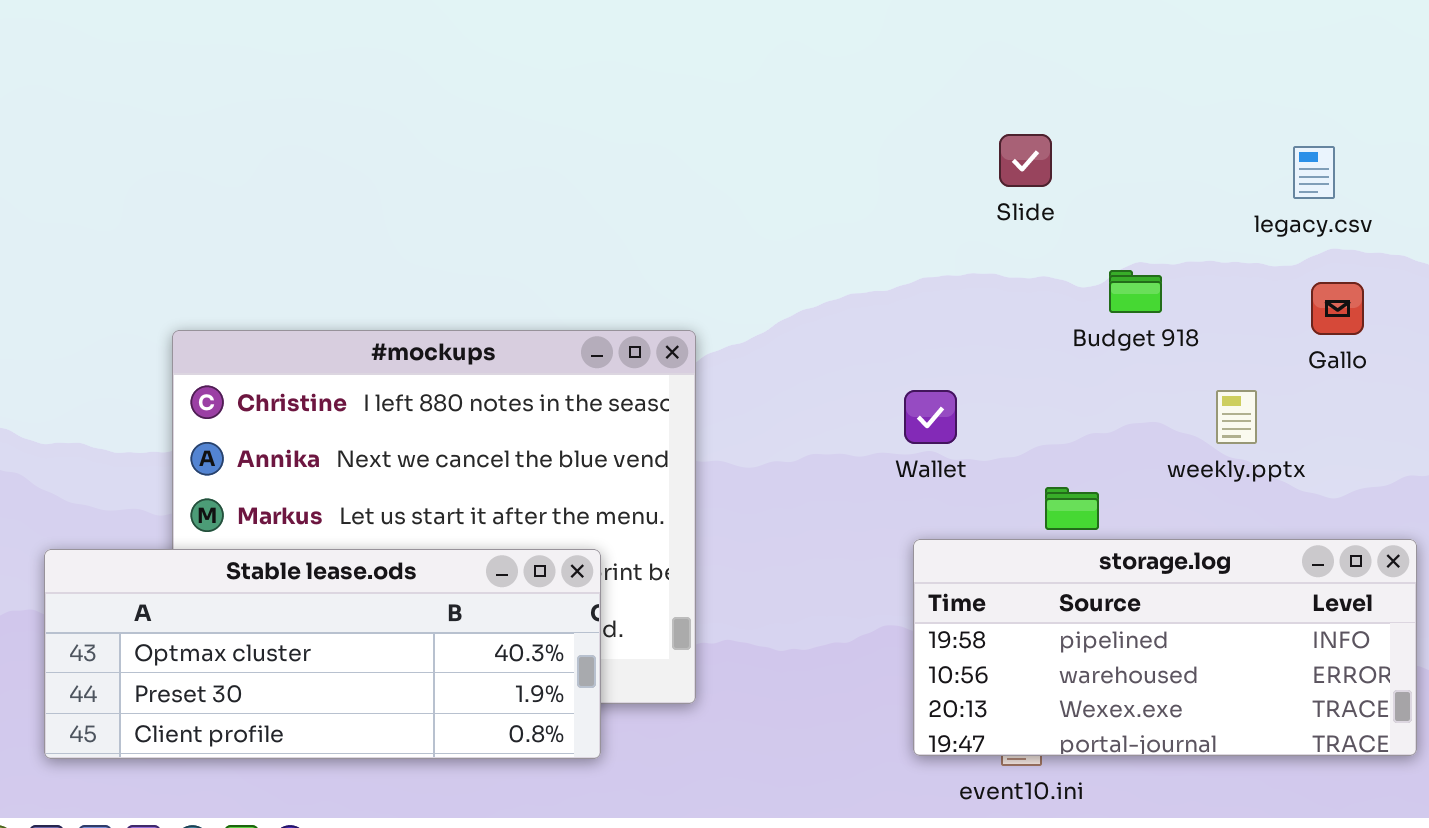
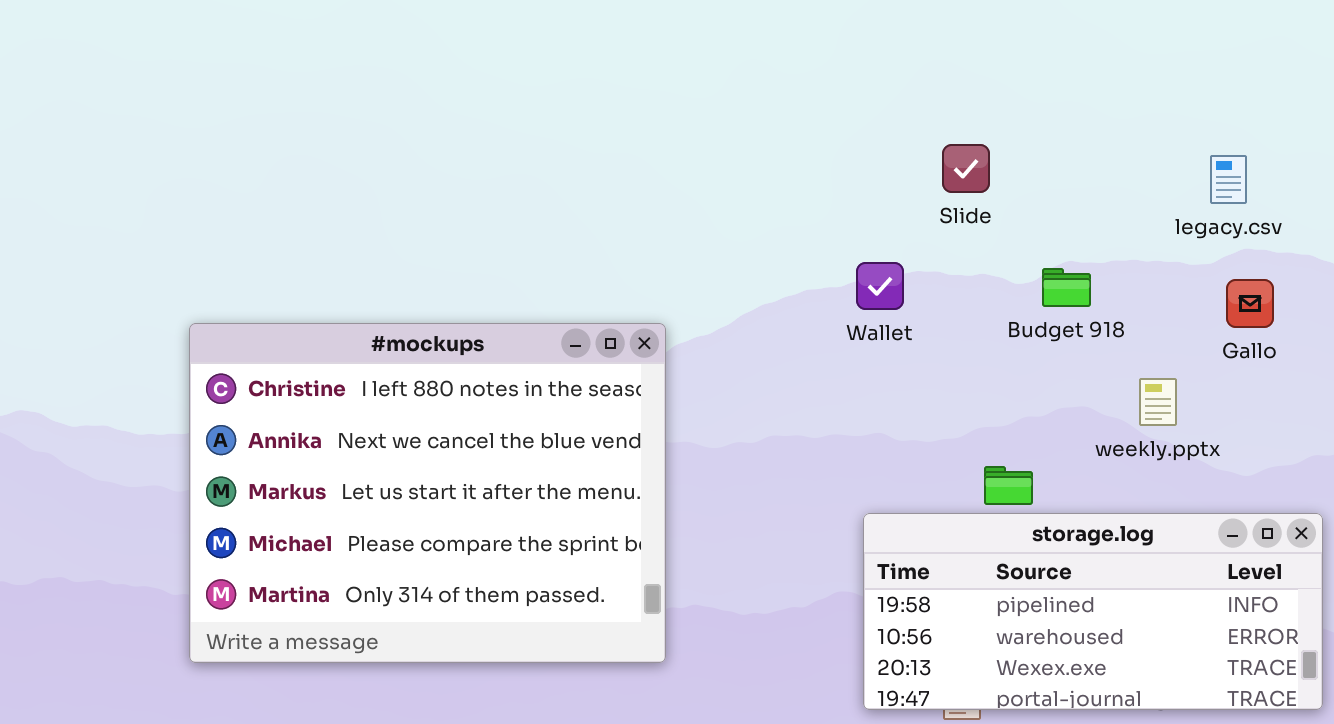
Wallet: [904,390,957,444] -> [856,262,904,310], moved
Stable lease.ods: [44,549,601,759] -> none, closed

